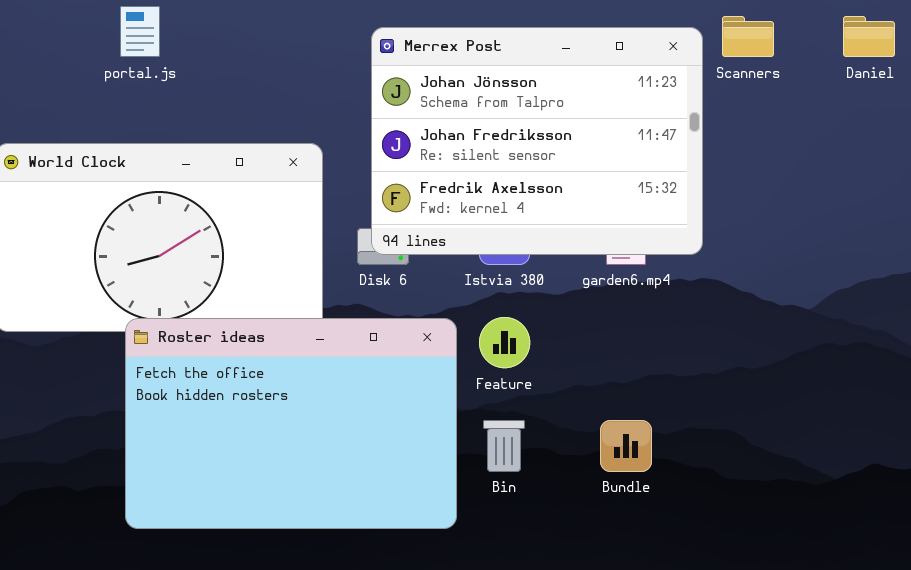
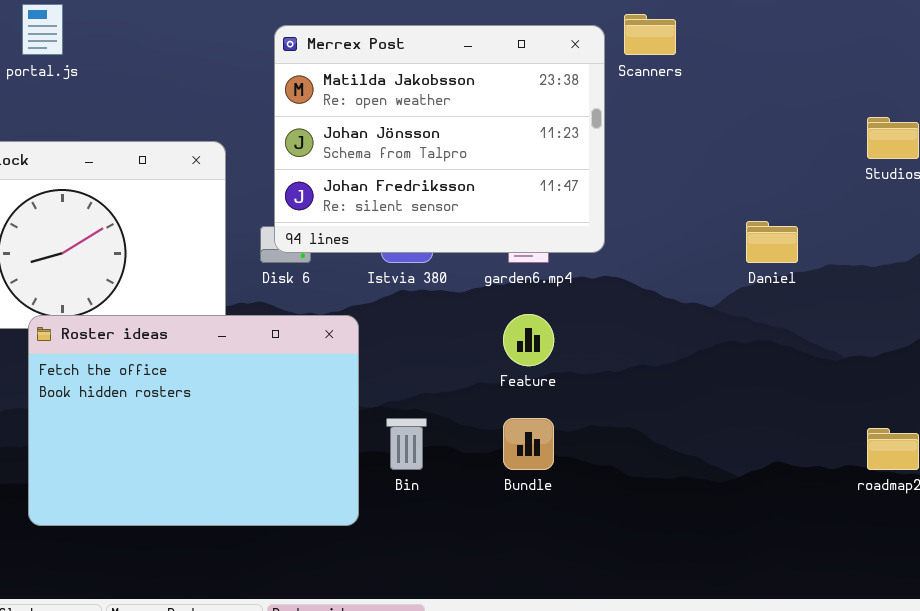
Daniel: [843,16,895,57] -> [746,221,798,263], moved
Merrex Post: [371,27,703,255] -> [274,25,605,253], scrolled up 1 row
Feature: [479,317,530,368] -> [503,314,554,366], moved

